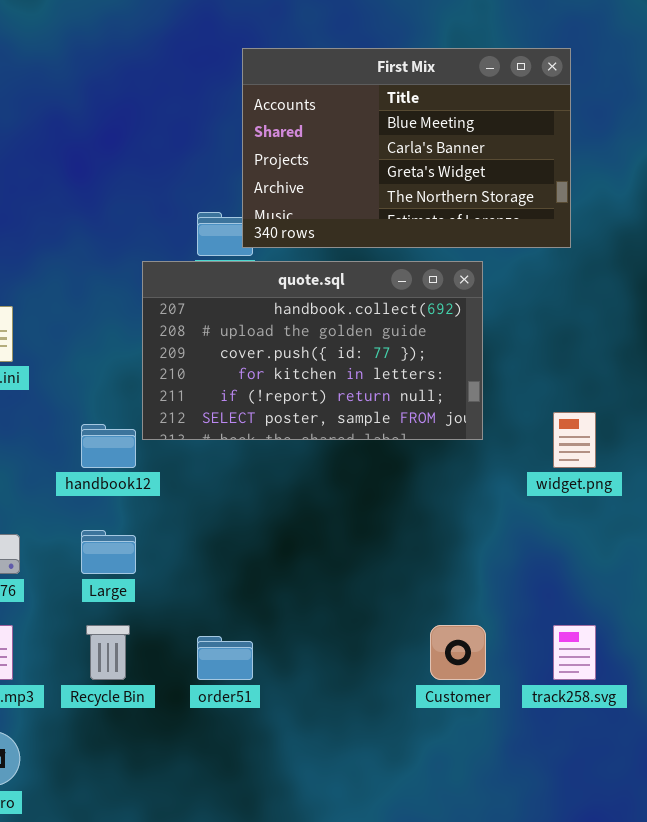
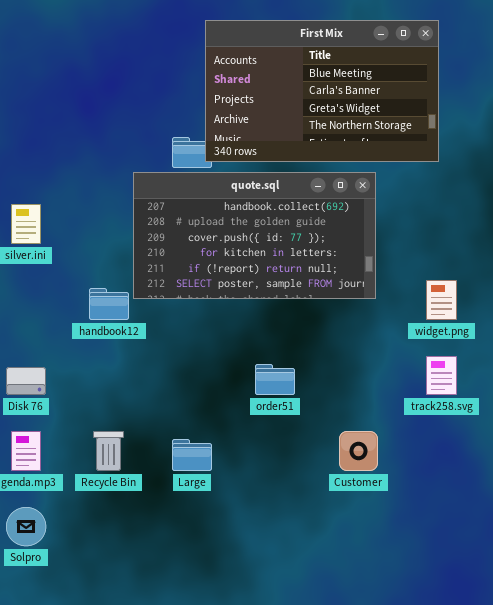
Large: [81,530,136,574] -> [172,439,212,471], moved
track258.svg: [553,625,596,680] -> [426,356,457,395], moved
order51: [197,636,253,680] -> [255,364,295,395], moved

